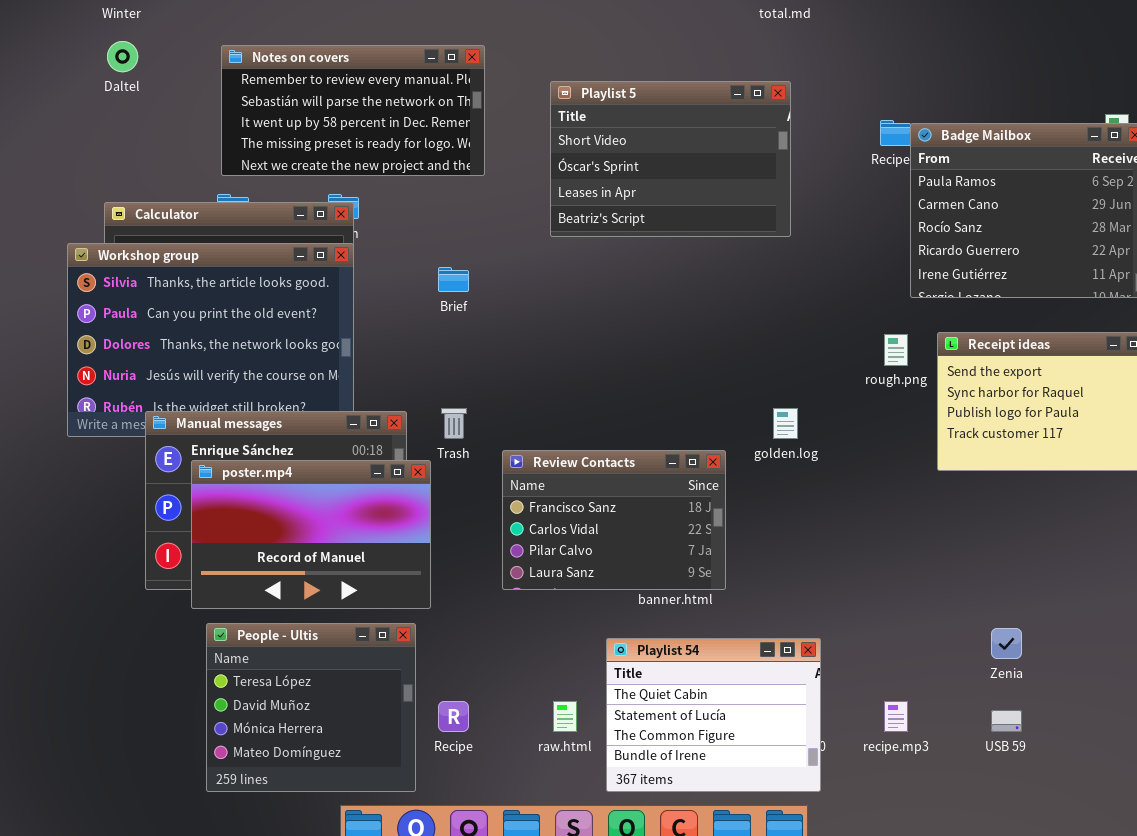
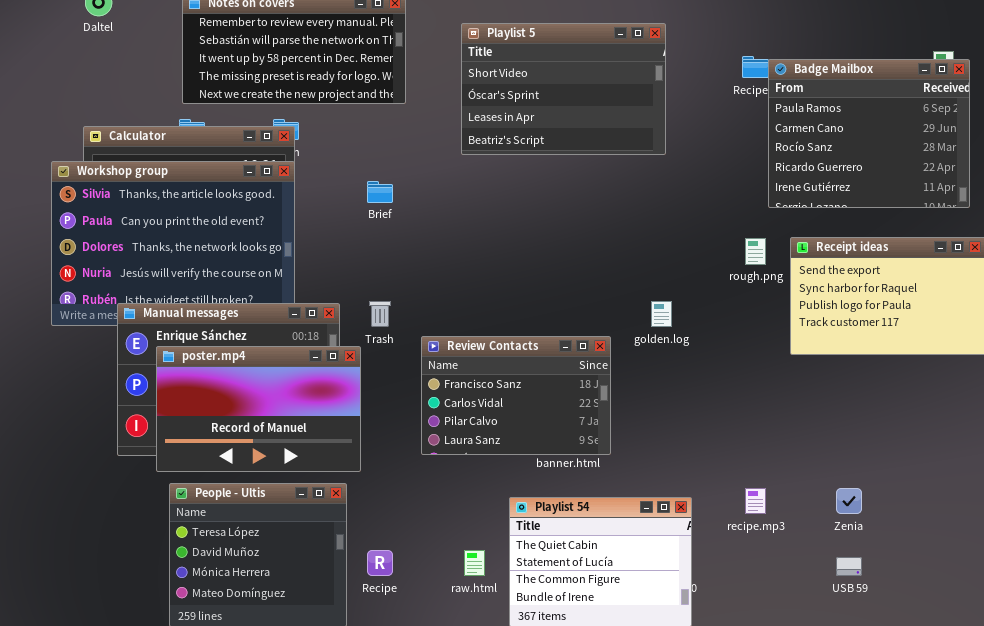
recipe.mp3: [884,701,908,732] -> [745,488,766,514], moved

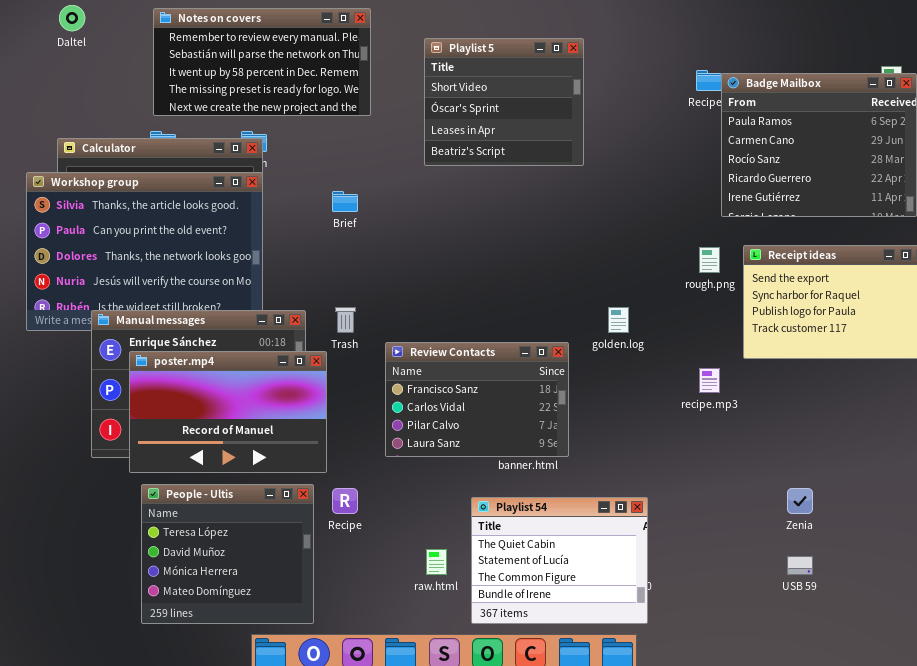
Playlist 5: [461,23,666,155] -> [424,38,584,166], resized
recipe.mp3: [745,488,766,514] -> [699,368,720,393], moved
Recipe: [367,550,393,576] -> [332,488,358,514], moved

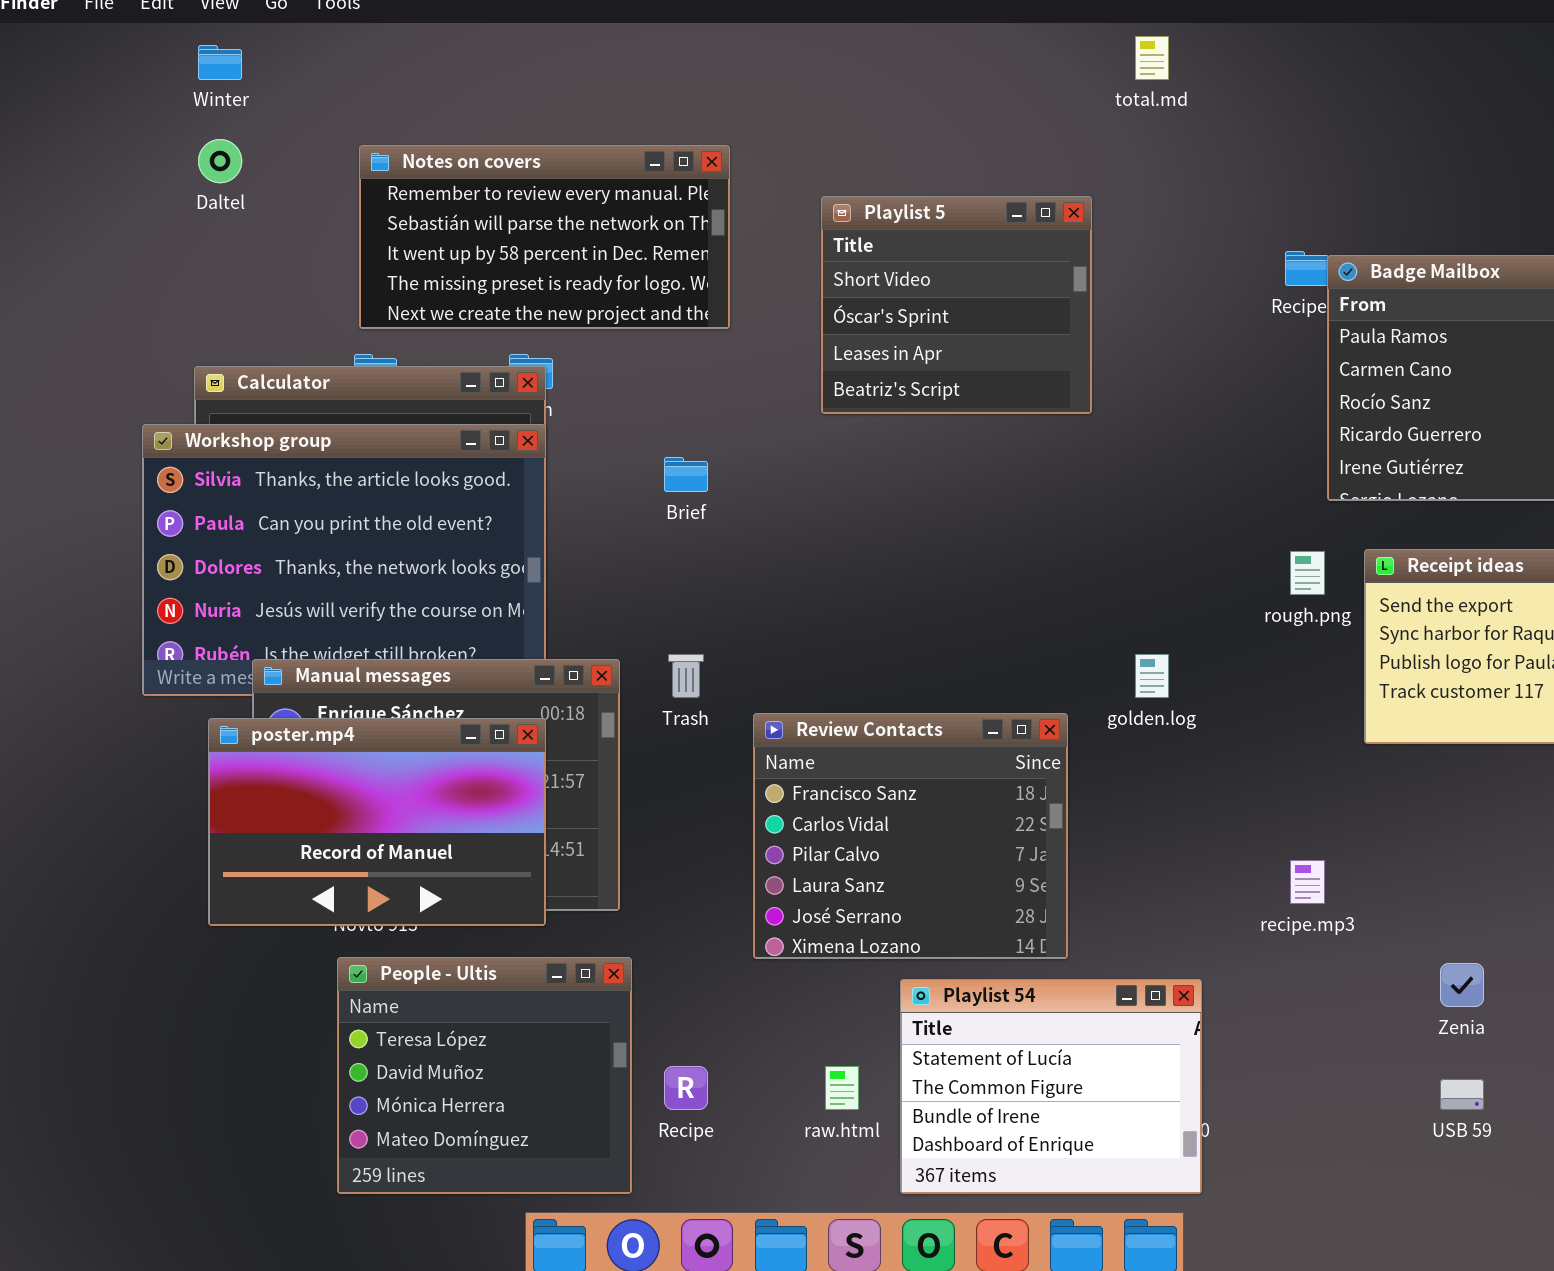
Review Contacts: [385,342,569,457] -> [753,713,1068,959], resized
poster.mp4: [129,351,327,473] -> [208,718,546,926], moved
recipe.mp3: [699,368,720,393] -> [1290,860,1325,904], moved
Recipe: [332,488,358,514] -> [664,1066,708,1110], moved
Playlist 54: [471,497,648,624] -> [900,979,1202,1194], scrolled down 1 row

